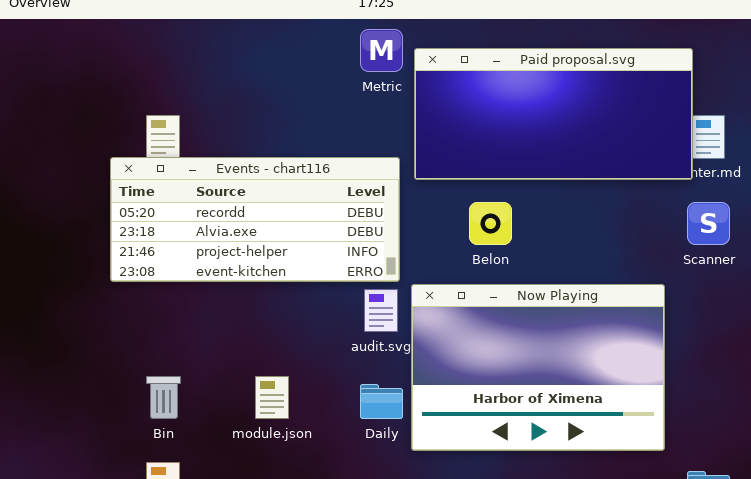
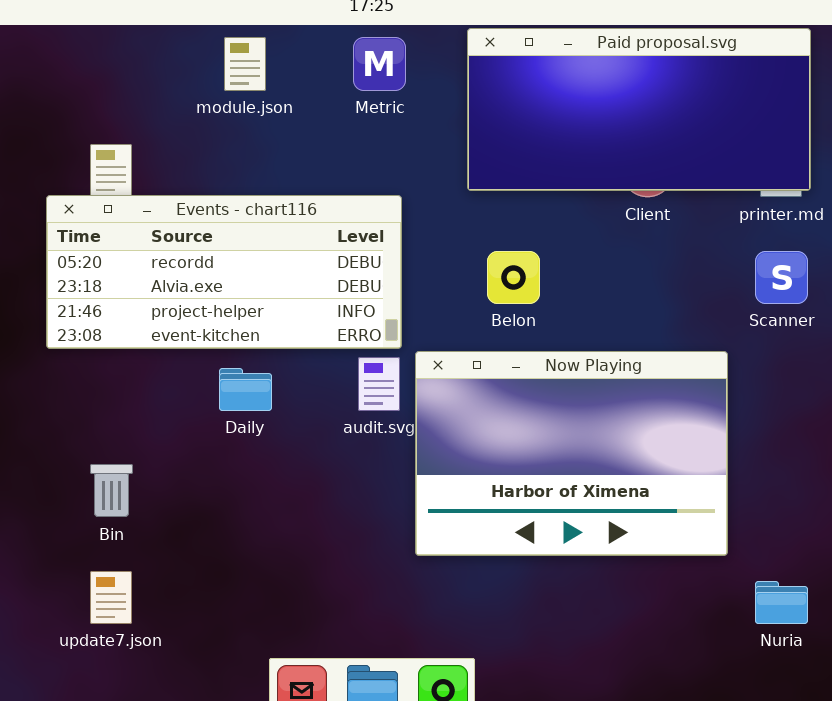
Paid proposal.svg: [414,48,693,180] -> [467,28,811,191], moved
module.json: [255,376,289,419] -> [224,37,266,91], moved
Daily: [360,384,403,419] -> [219,368,272,411], moved

